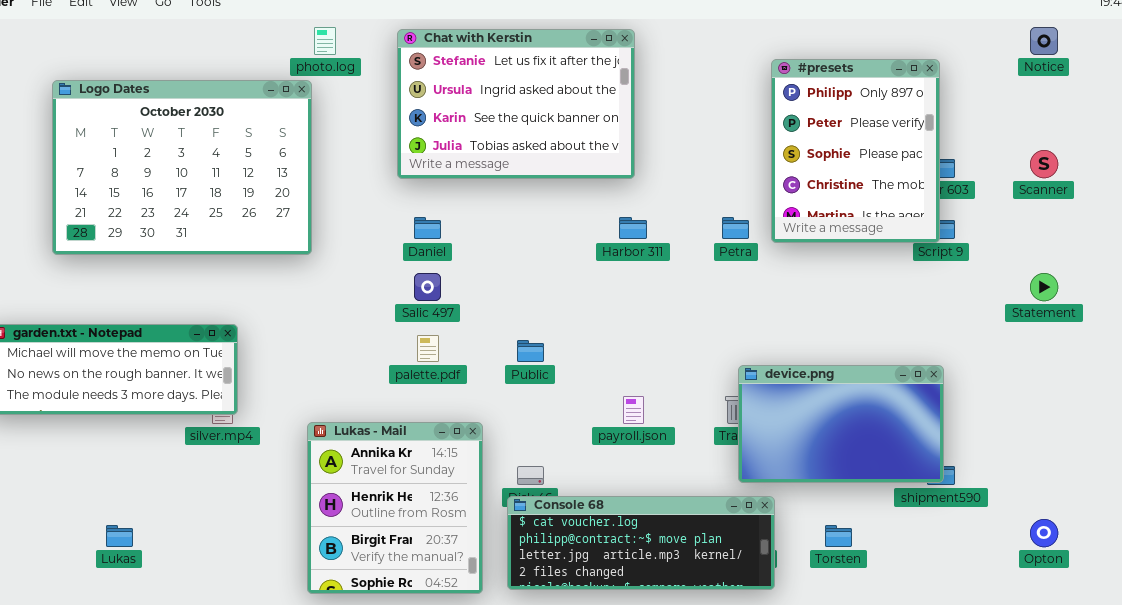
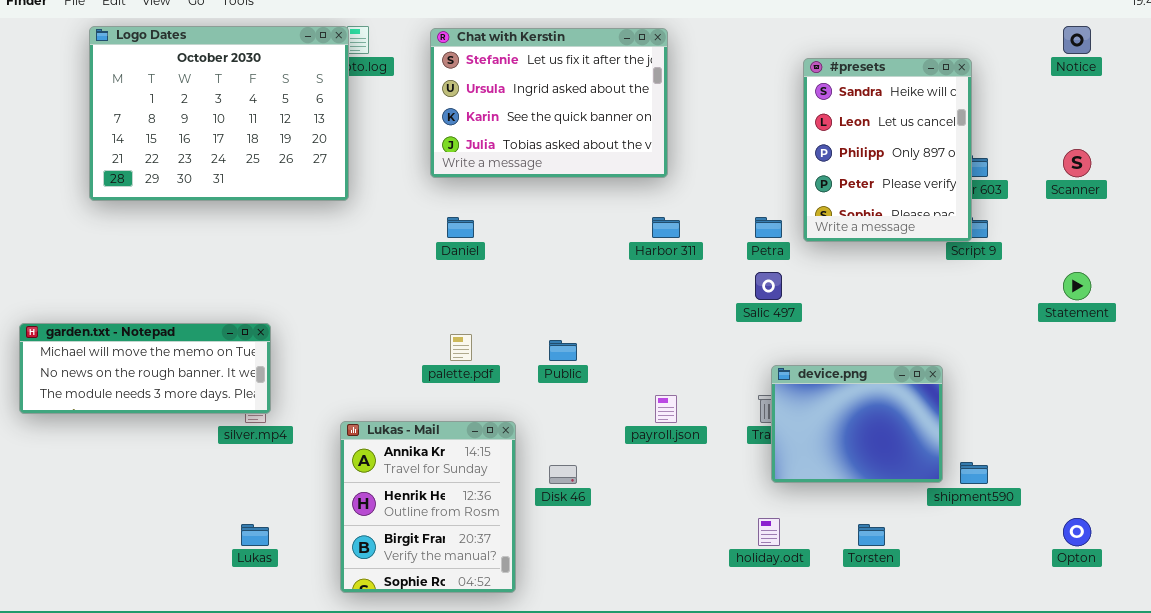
#presets: [771,59,940,243] -> [803,58,972,242], scrolled up 2 rows
Logo Dates: [52,80,312,255] -> [89,26,349,201], moved
Salic 497: [414,273,441,301] -> [755,272,782,300], moved
device.png: [738,365,944,483] -> [771,365,943,483], resized
Console 68: [507,496,775,590] -> none, closed
Lukas: [106,525,133,547] -> [241,524,269,546], moved

